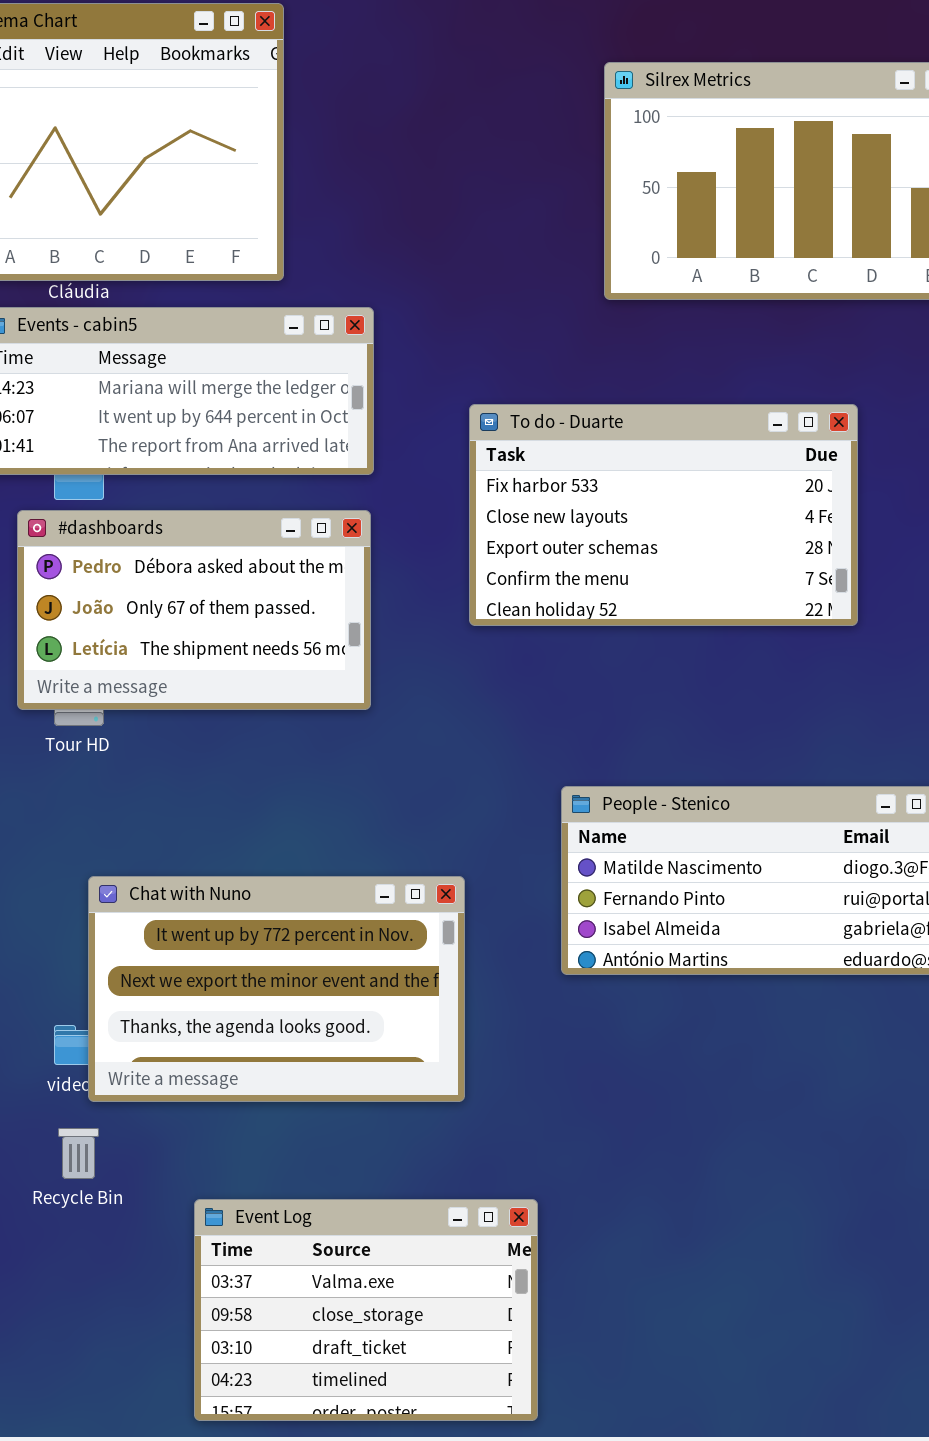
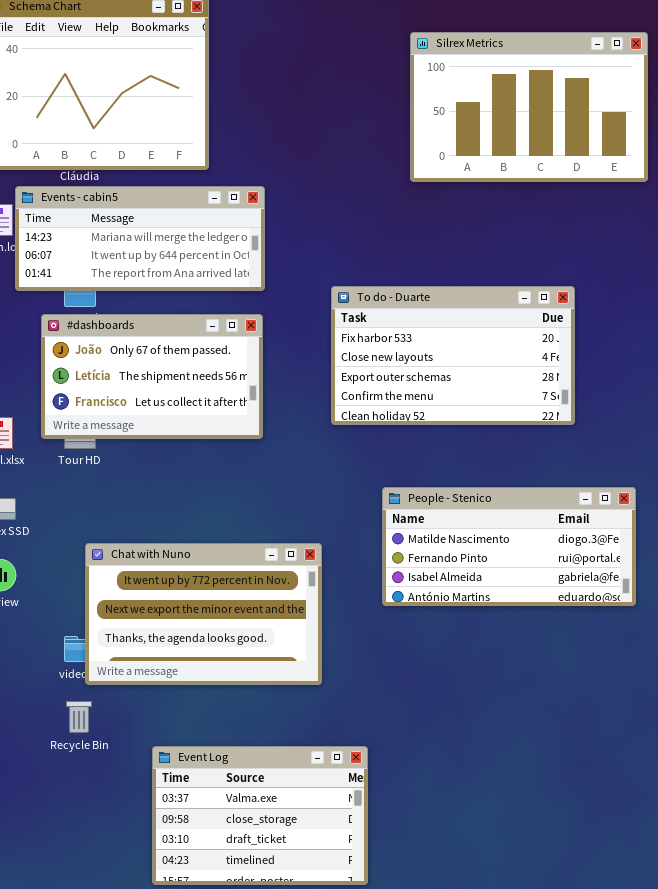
To do - Duarte: [469,404,858,626] -> [331,286,575,425], moved
#dashboards: [17,510,371,710] -> [41,314,263,439], scrolled down 1 row

